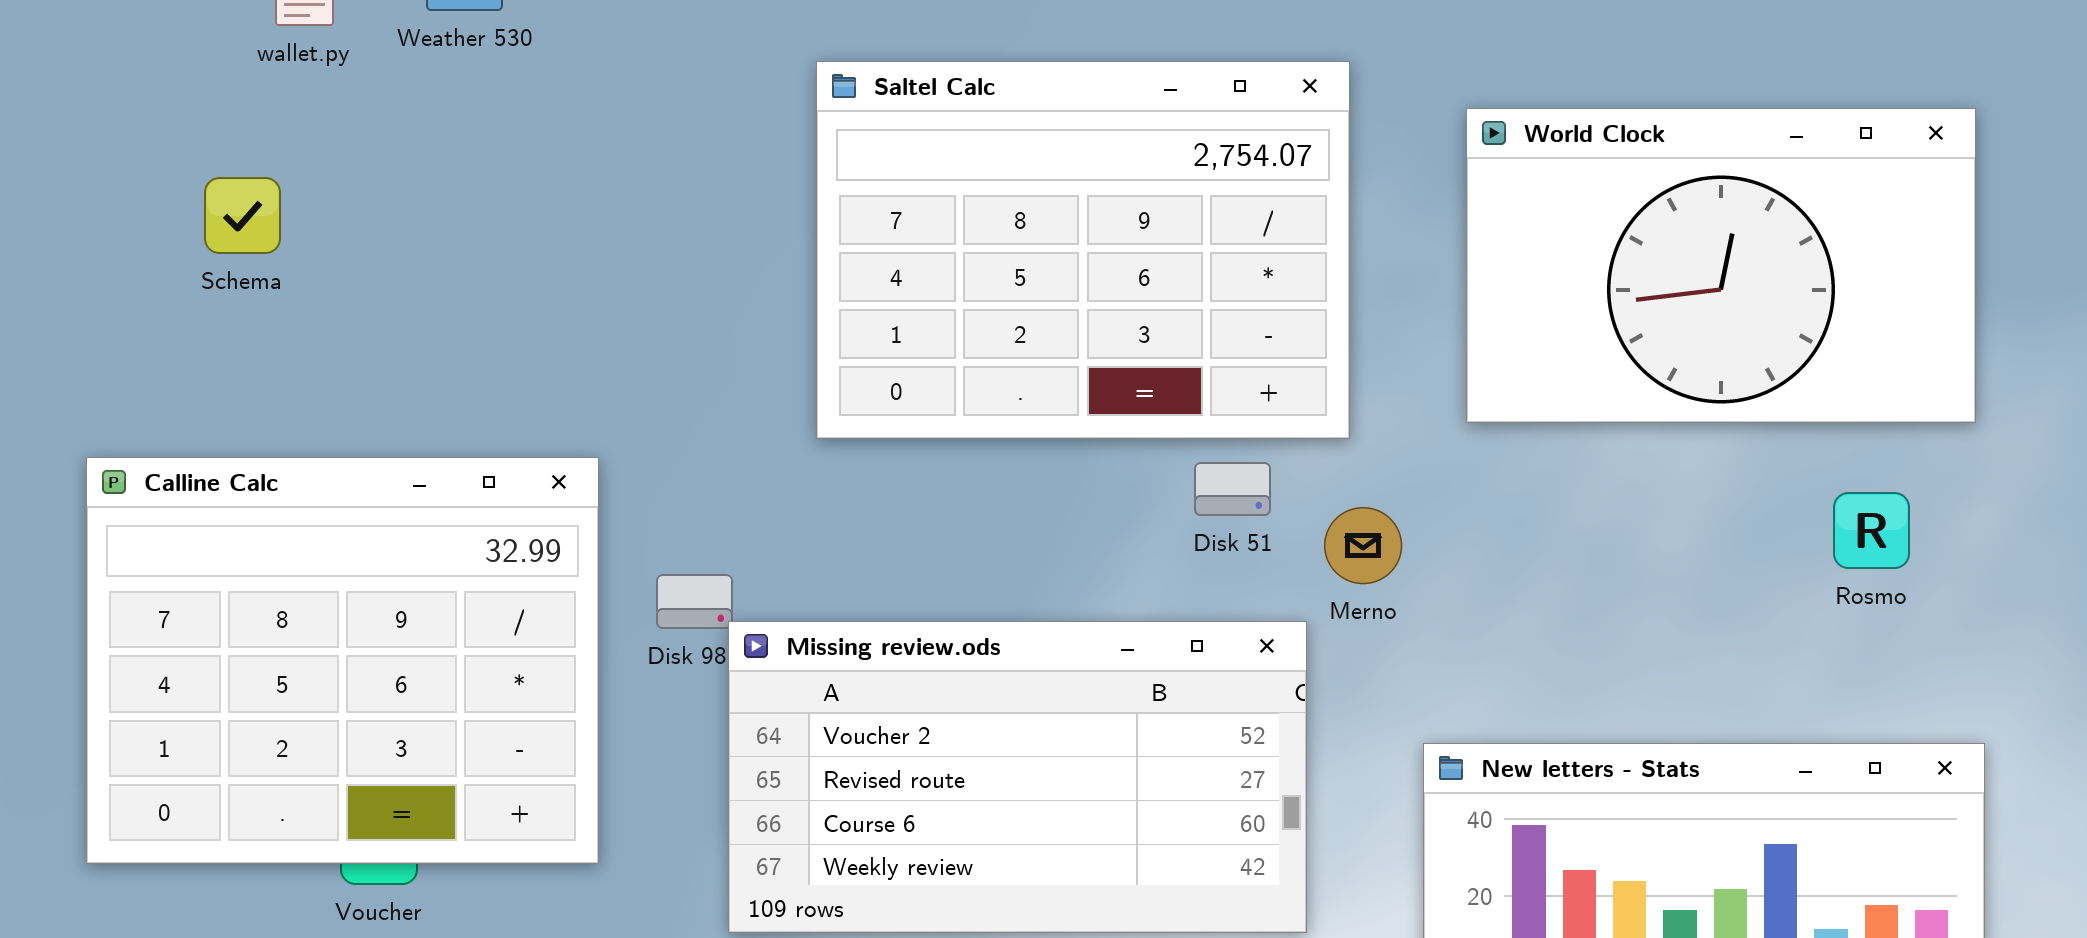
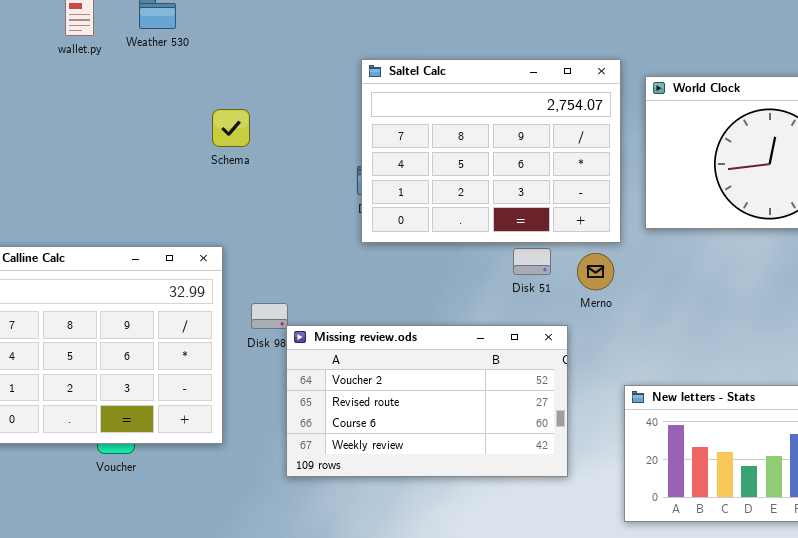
Saltel Calc: [816,61,1350,439] -> [361,59,621,243], moved
Schema: [204,177,281,254] -> [212,109,250,147], moved
Merno: [1324,507,1402,584] -> [577,253,614,290], moved

